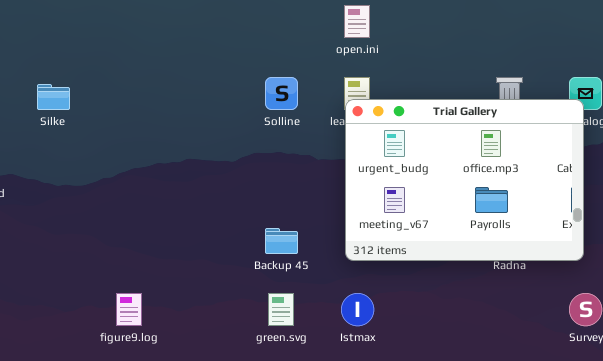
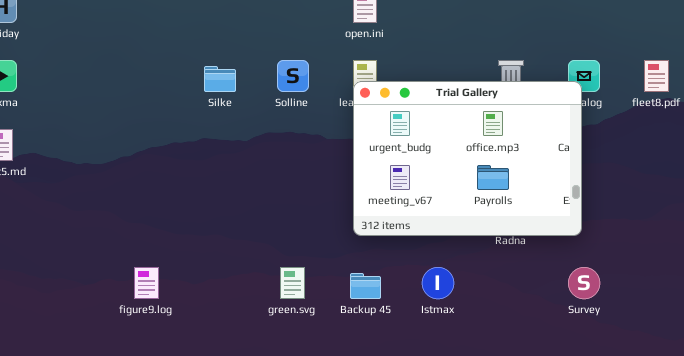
Silke: [37,84,70,110] -> [204,66,236,92], moved
Backup 45: [265,228,298,254] -> [350,273,381,299], moved
Istmax: [341,293,374,326] -> [422,267,454,299], moved

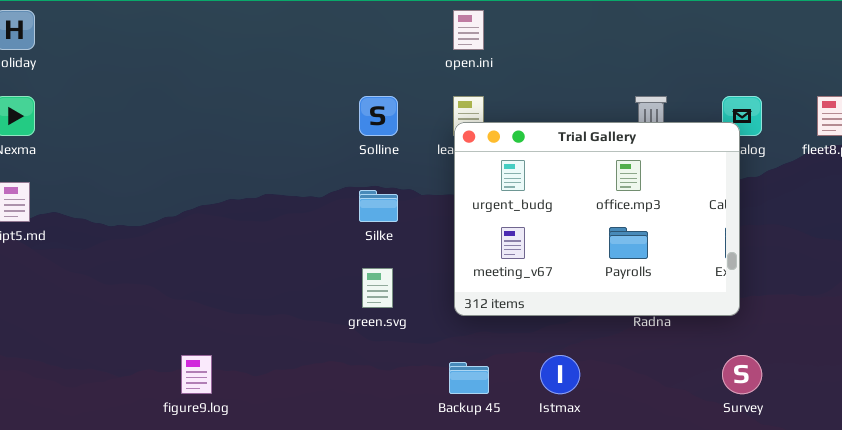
Silke: [204,66,236,92] -> [359,190,398,222], moved
green.svg: [280,267,305,299] -> [362,268,393,308], moved

